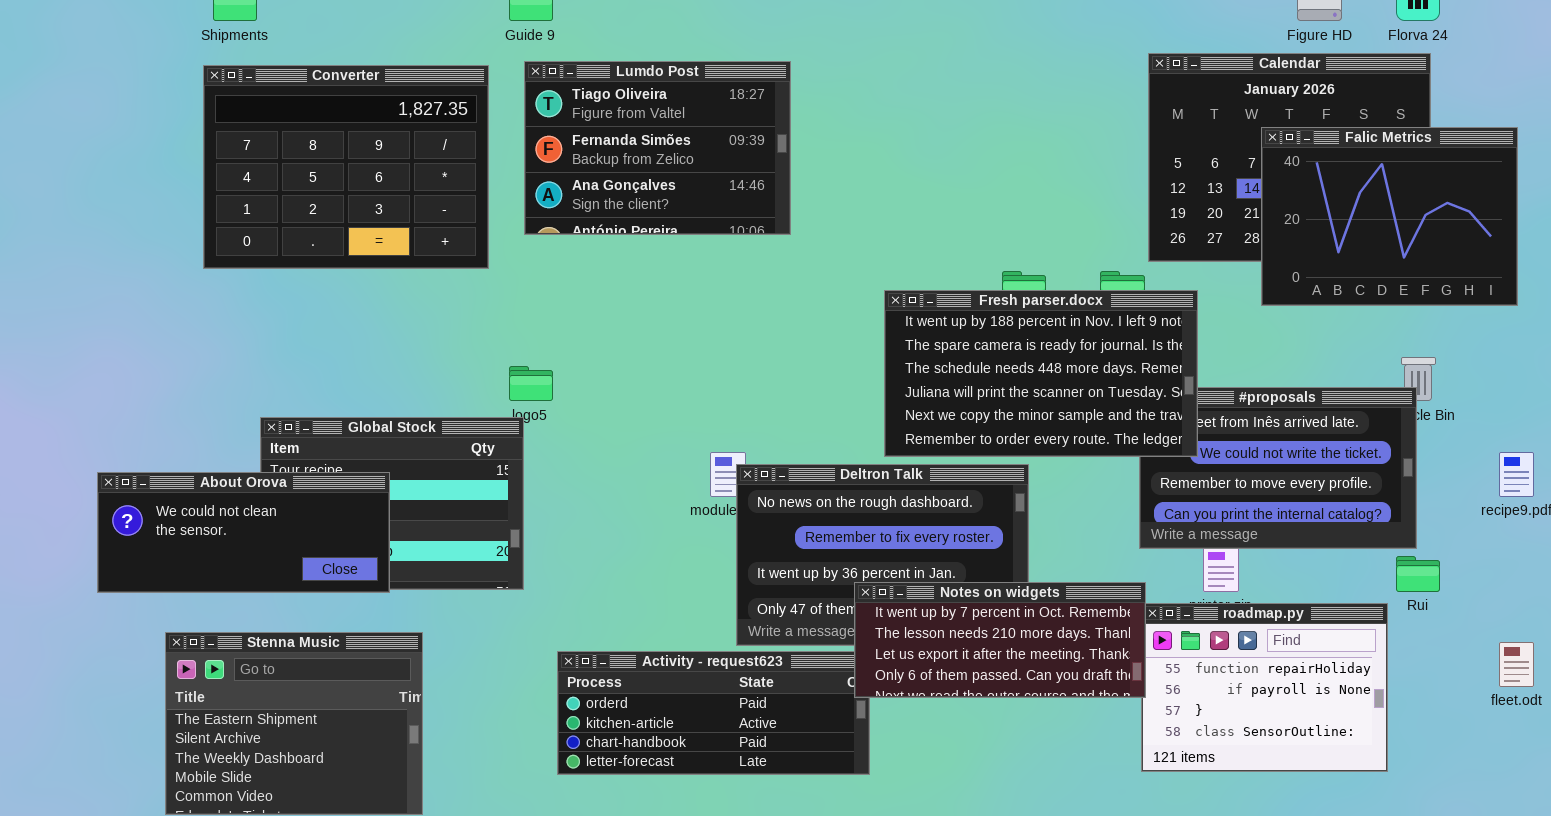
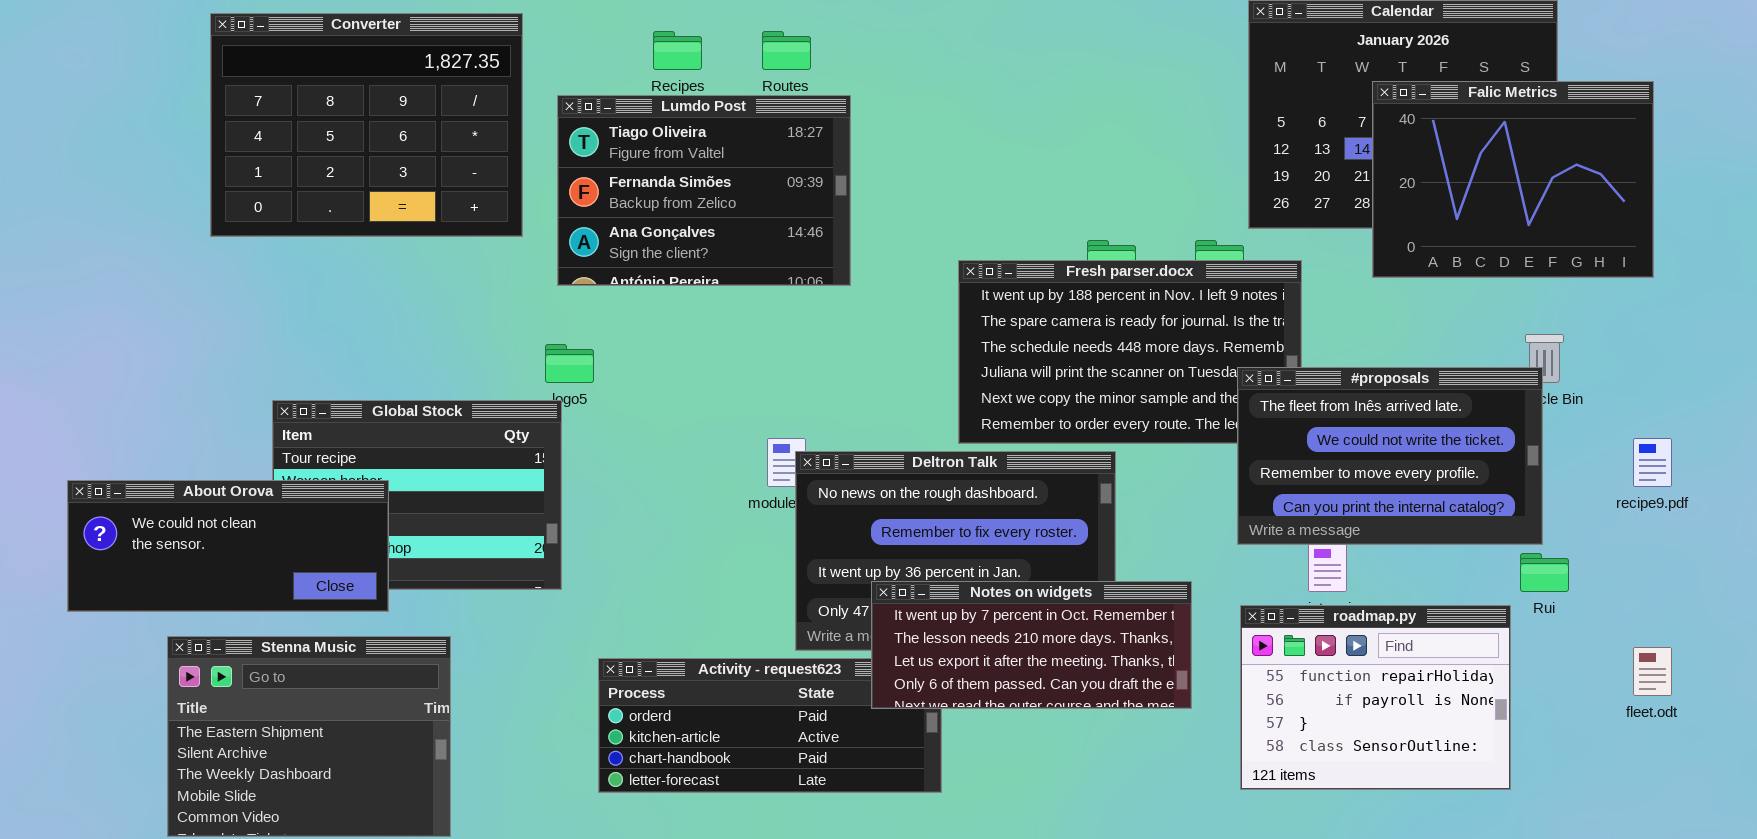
Lumdo Post: [524,61,791,235] -> [557,95,851,286], moved
#proposals: [1139,387,1417,549] -> [1237,367,1543,545], raised
About Orova: [97,472,390,593] -> [67,480,389,612], moved
Notes on widgets: [854,582,1146,698] -> [871,581,1192,709], moved

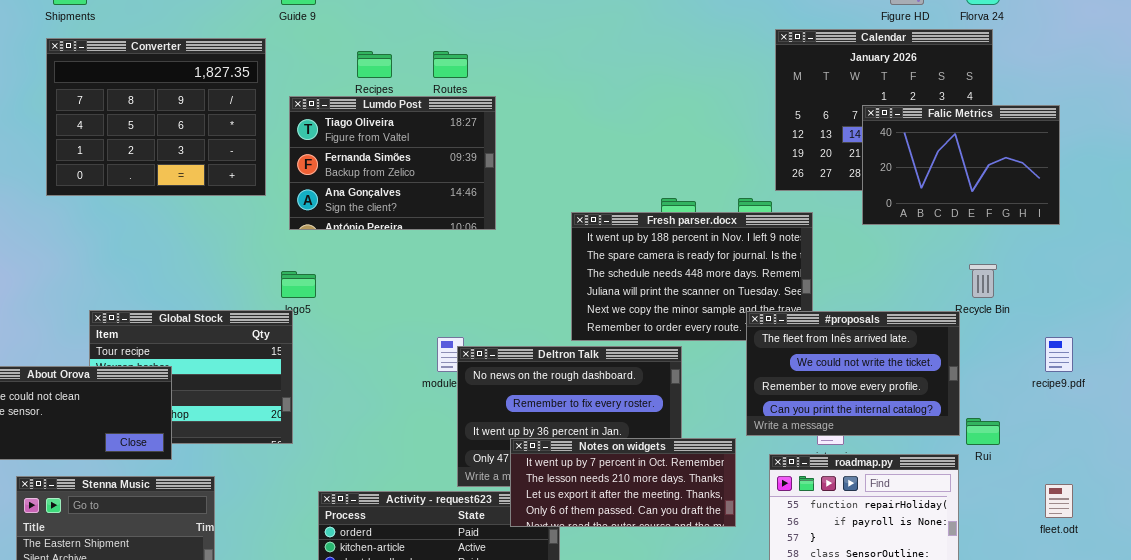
Falic Metrics: [1372,81,1654,278] -> [862,105,1060,225], resized
#proposals: [1237,367,1543,545] -> [746,311,960,436], moved

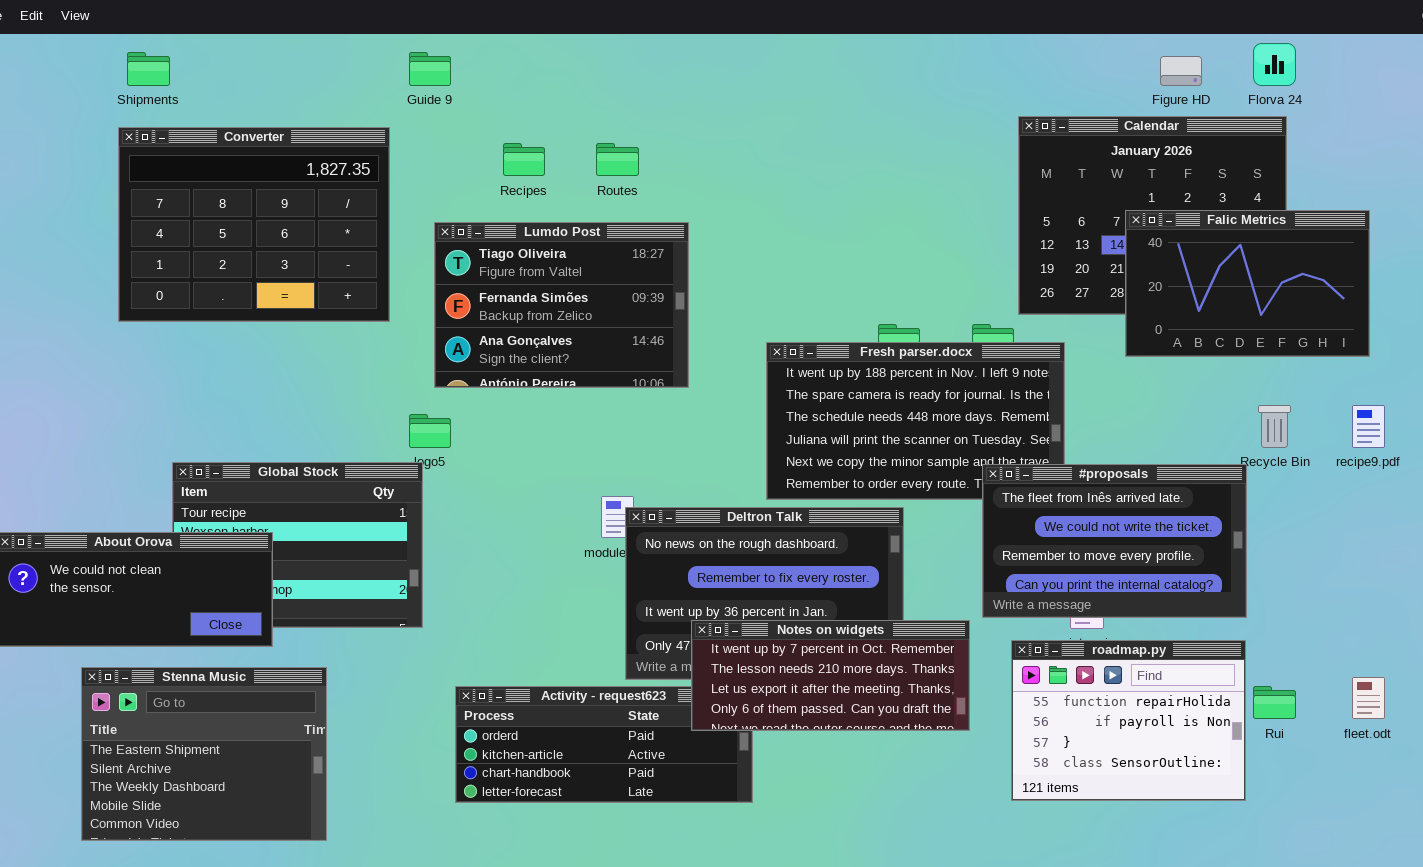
Lumdo Post: [289,96,496,230] -> [434,222,689,388], moved
recipe9.pdf: [1045,337,1073,372] -> [1352,405,1385,448], moved
Rui: [966,418,1000,445] -> [1253,686,1296,719], moved

